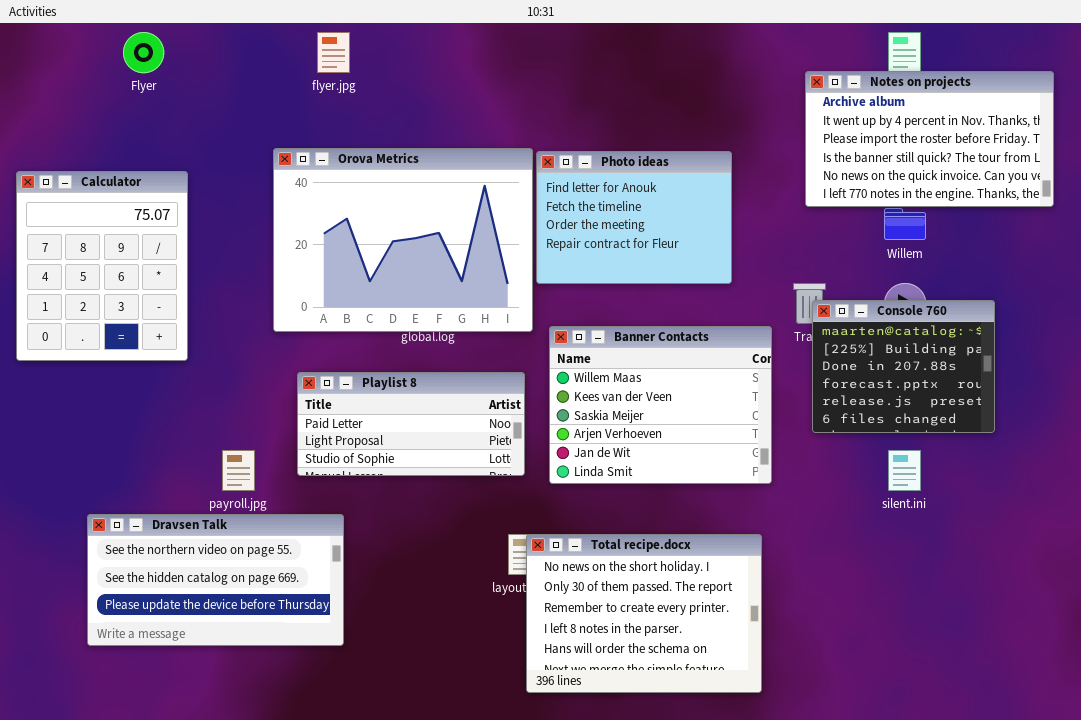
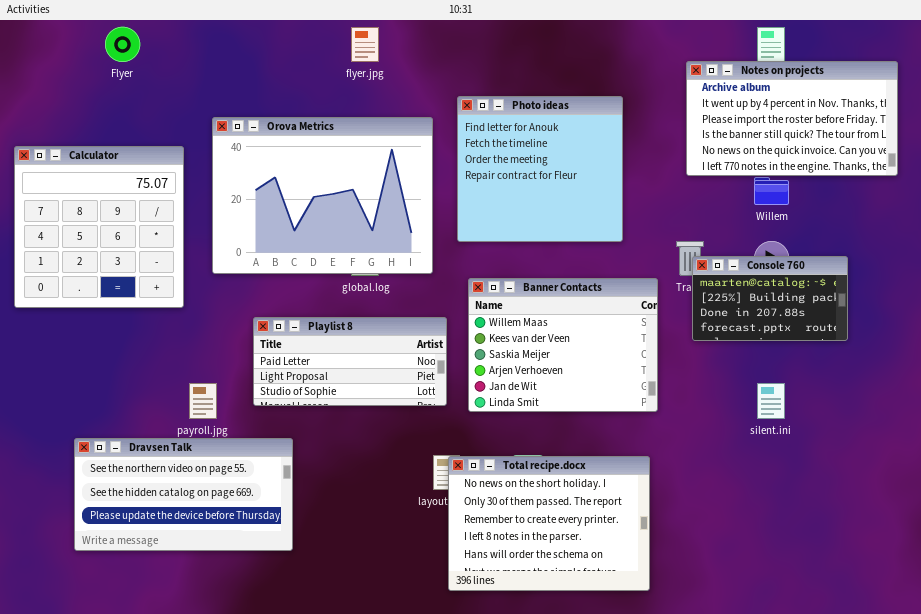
flyer.jpg: [317,32,350,73] -> [351,27,379,62], moved
Orova Metrics: [273,148,533,332] -> [212,117,433,274], moved
Photo ideas: [536,151,732,284] -> [457,96,623,242], resized
Calculator: [16,171,188,361] -> [14,146,184,308], resized
Console 760: [812,300,995,433] -> [692,256,848,341], resized

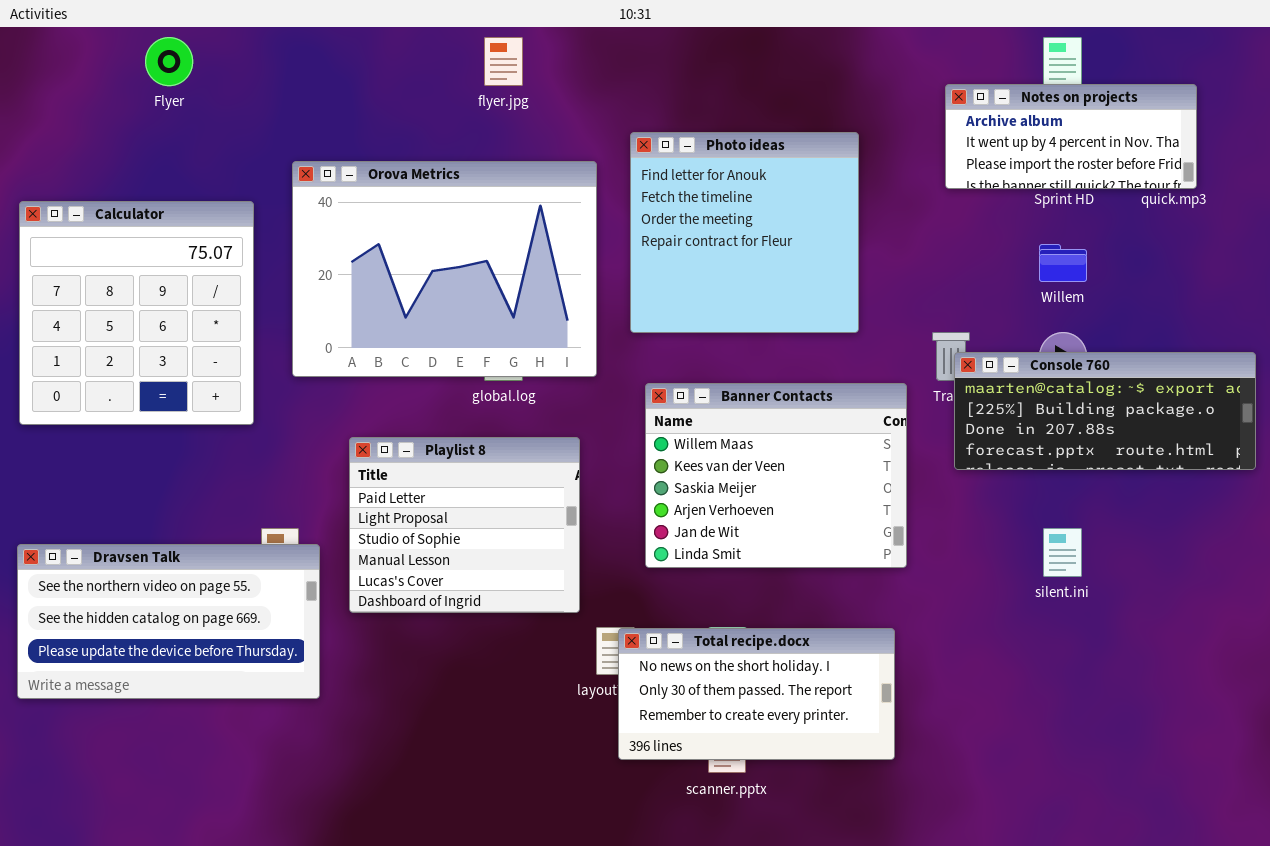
Notes on projects: [686,61,898,176] -> [945,84,1197,189], resized
Console 760: [692,256,848,341] -> [954,352,1256,470], resized
Playlist 8: [253,317,447,406] -> [349,437,580,613], resized
Dravsen Talk: [74,438,293,551] -> [17,544,320,699], moved
Total recipe.docx: [448,456,650,591] -> [618,628,895,760], resized

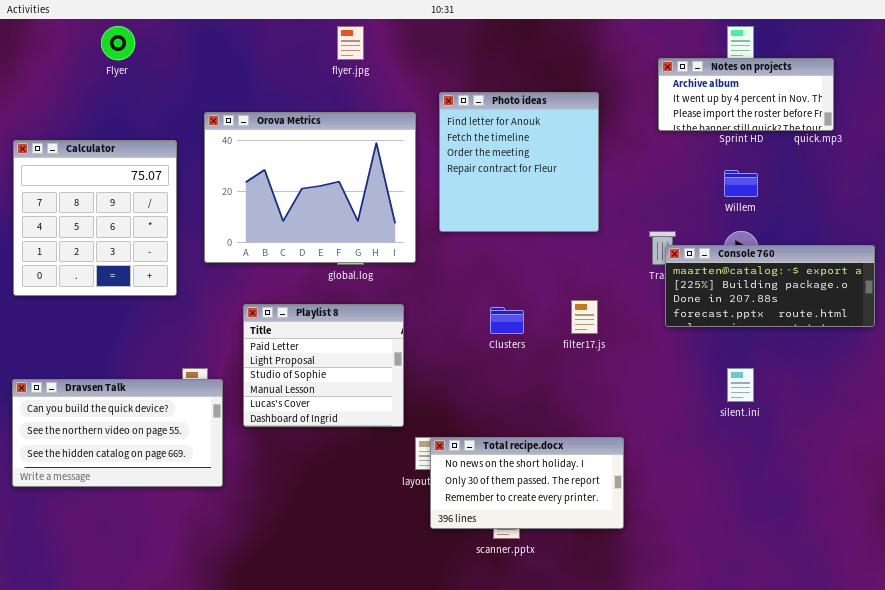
Banner Contacts: [645,383,907,568] -> none, closed
Dravsen Talk: [17,544,320,699] -> [12,379,223,487], scrolled up 1 row

